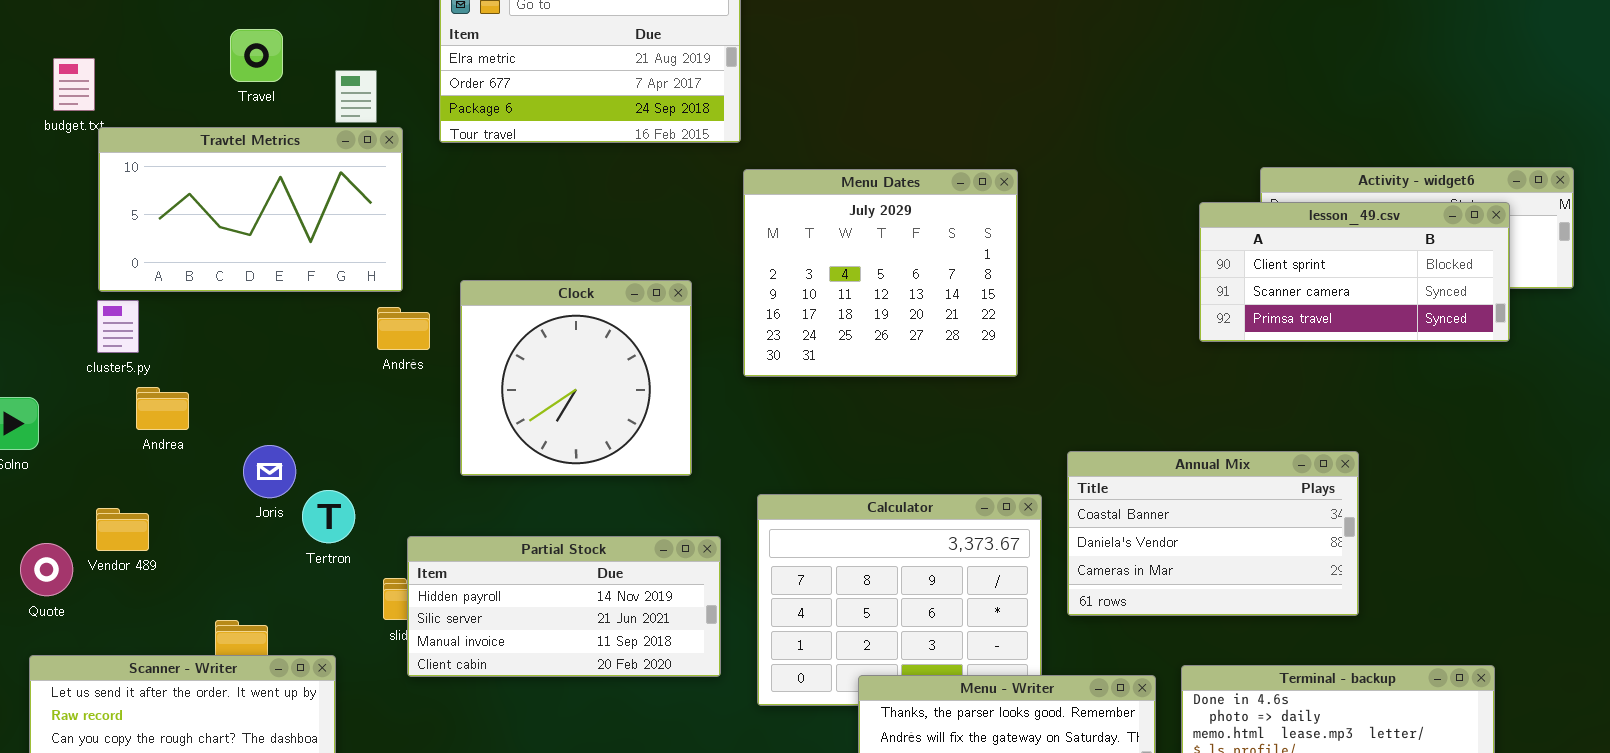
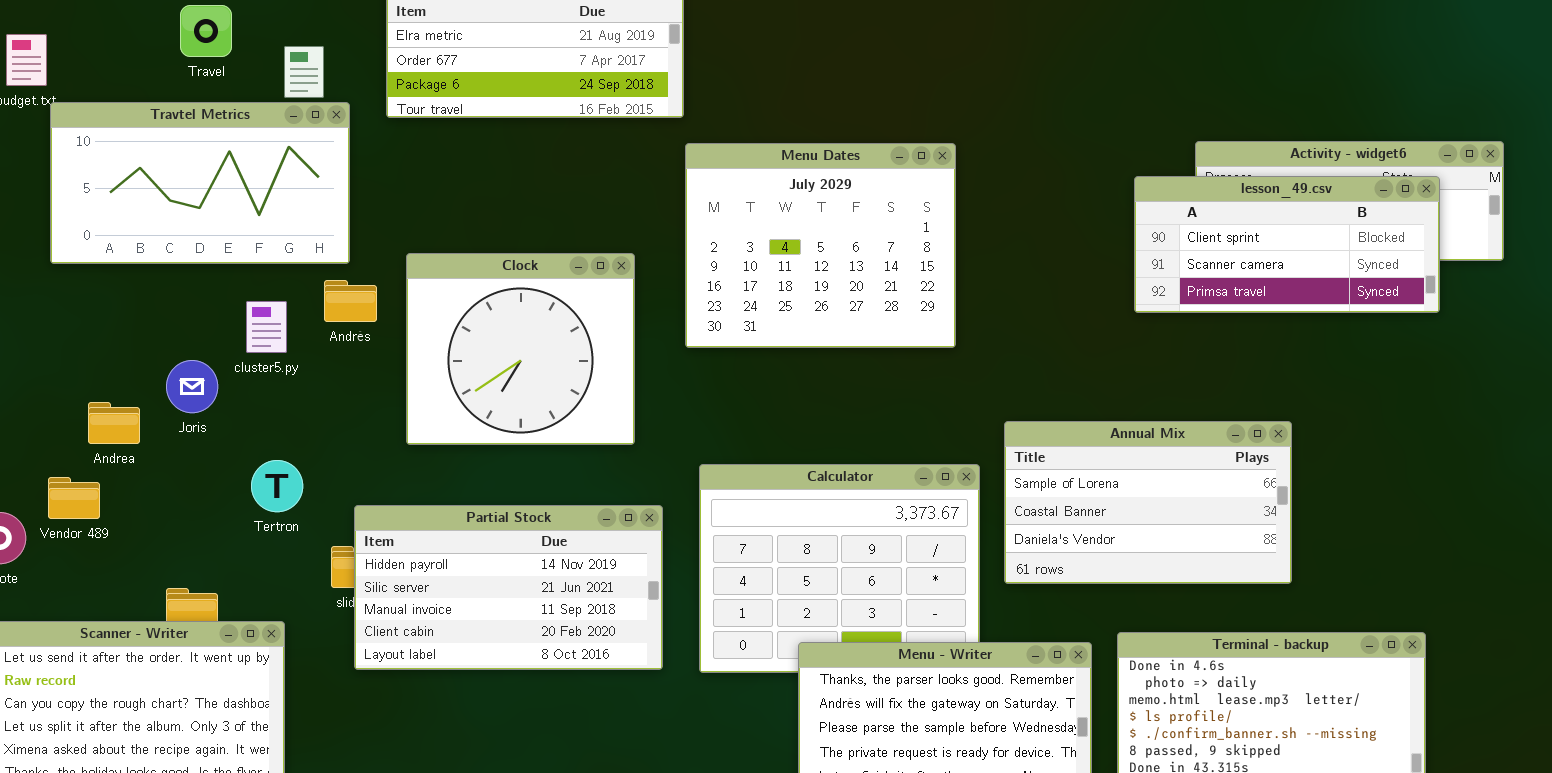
cluster5.py: [97,300,139,353] -> [246,301,287,353], moved
Andrea: [136,387,189,430] -> [88,402,140,444], moved
Joris: [243,445,296,498] -> [166,360,218,413], moved
Annual Mix: [1067,451,1359,616] -> [1004,421,1292,584], scrolled up 1 row
Partial Stock: [407,536,721,677] -> [354,505,663,670], resized

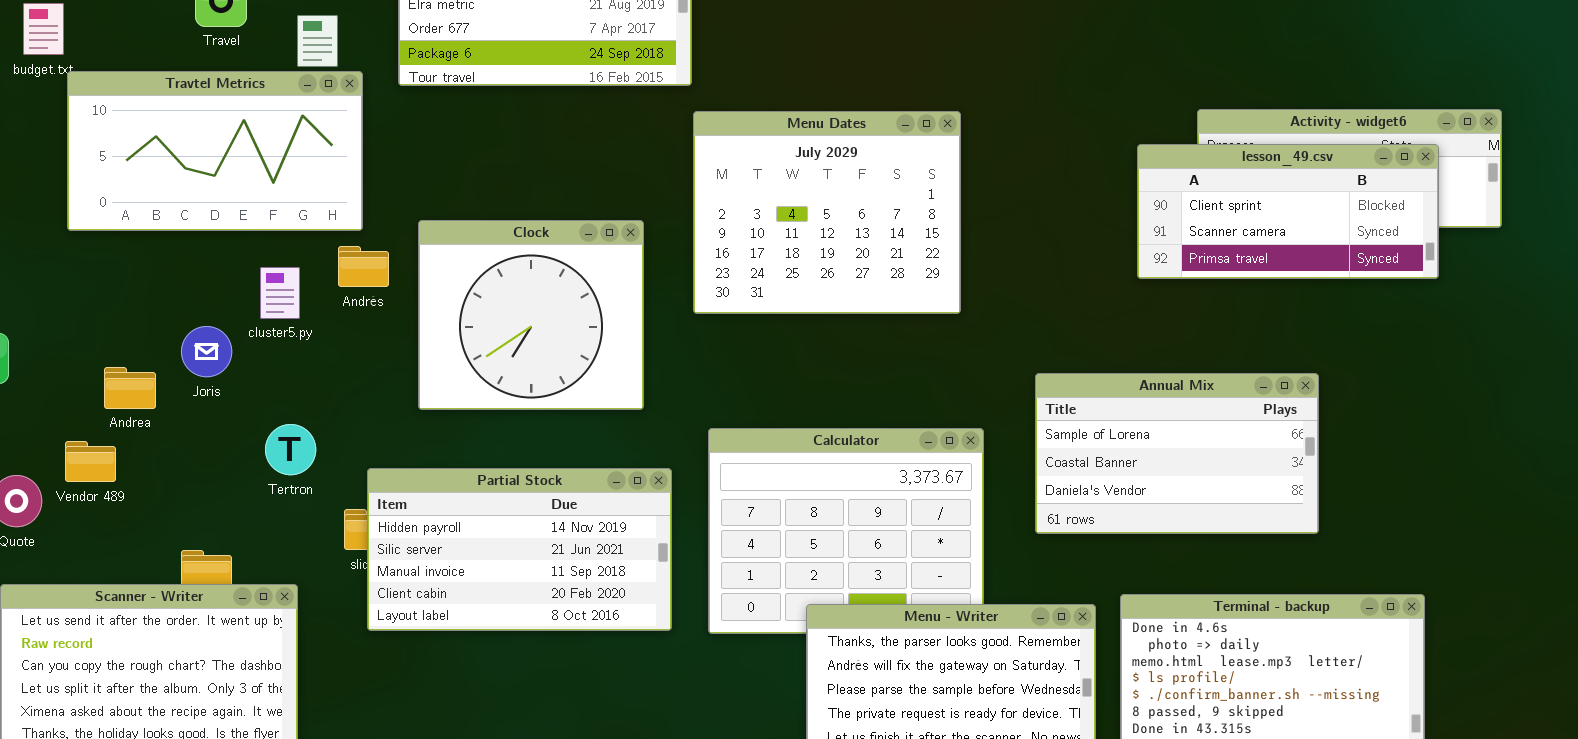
Annual Mix: [1004,421,1292,584] -> [1035,373,1319,534], moved

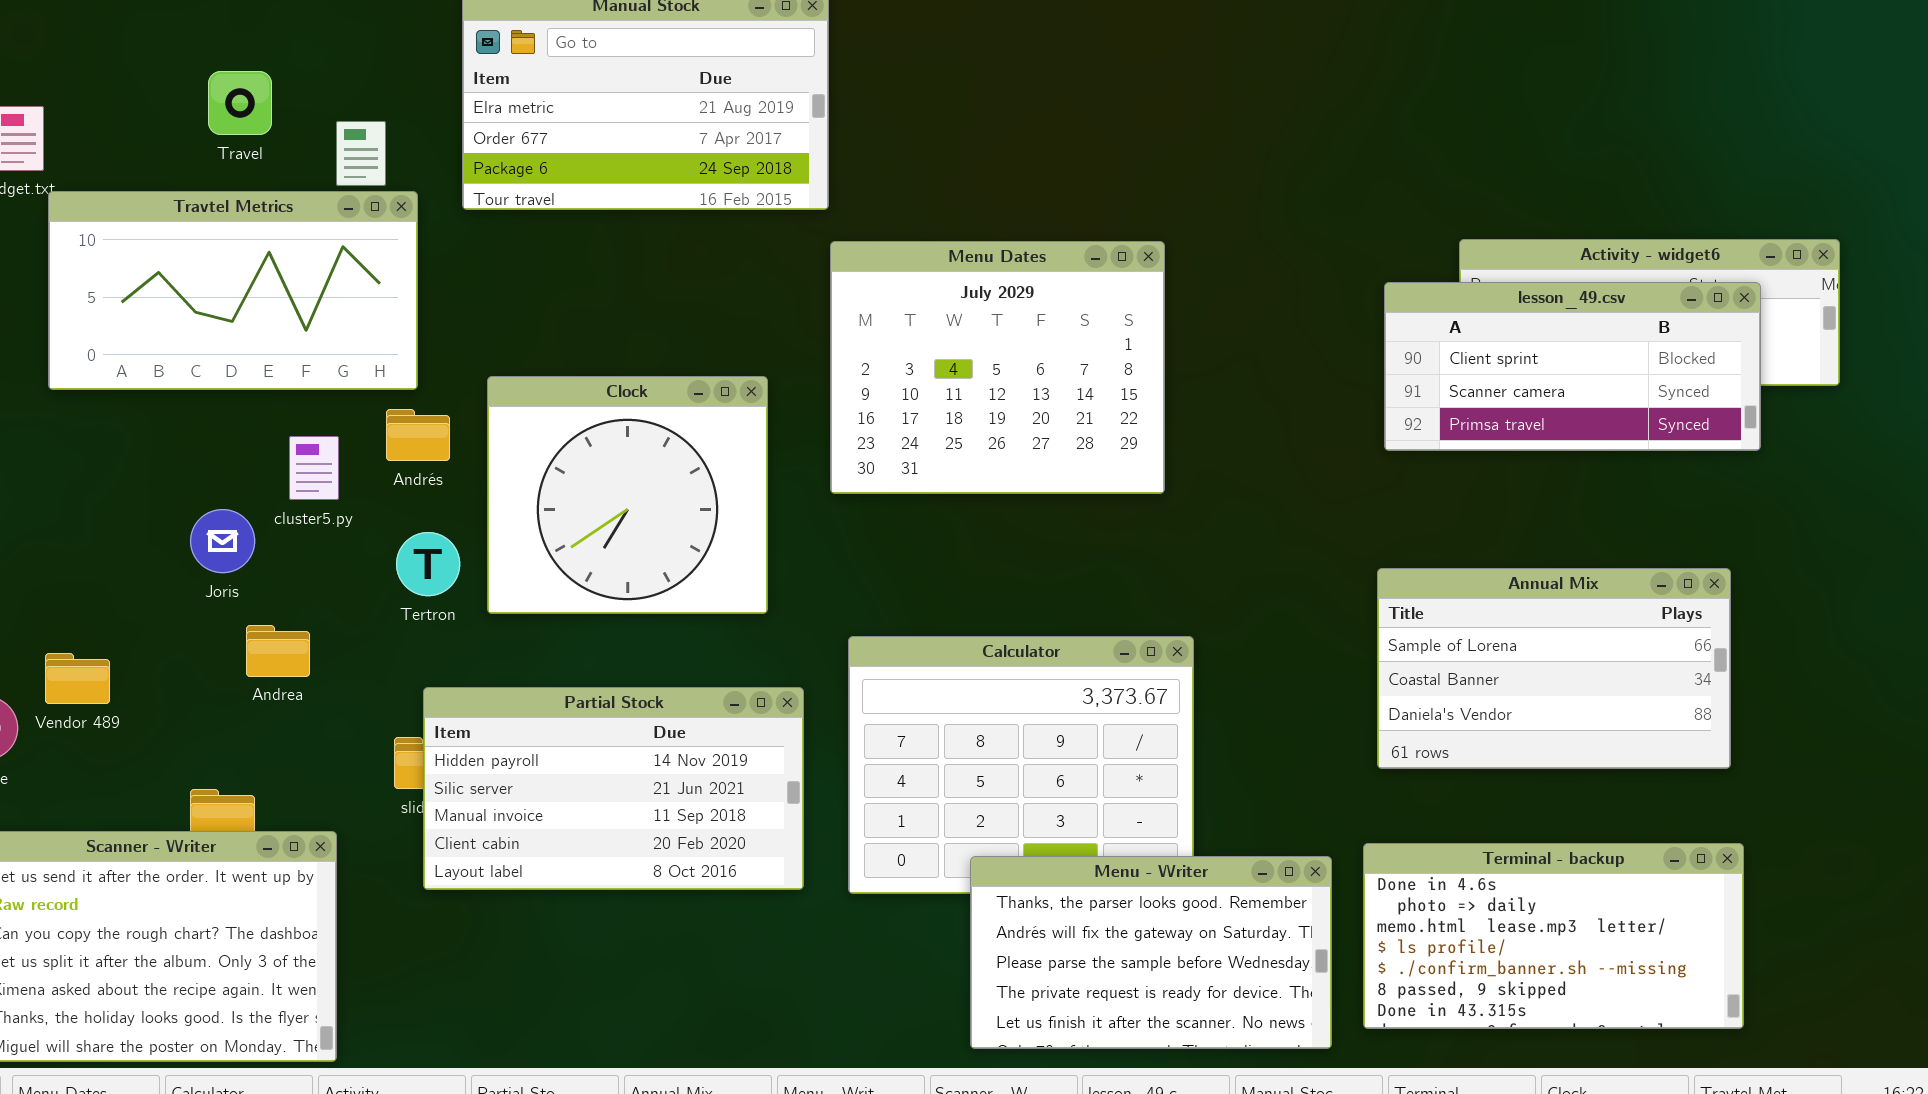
Andrea: [104,367,156,409] -> [246,625,310,677], moved
Annual Mix: [1035,373,1319,534] -> [1377,568,1731,769], moved
Tertron: [265,424,316,475] -> [396,532,460,596], moved

